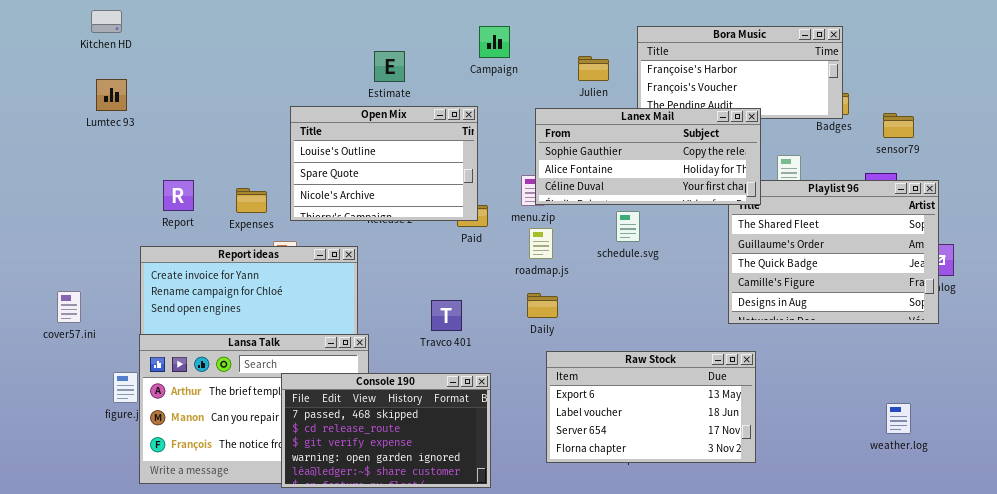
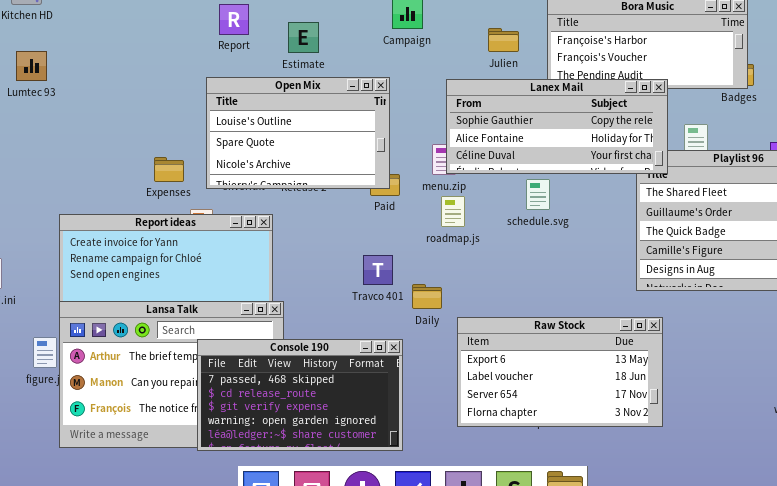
Report: [163,180,194,211] -> [219,4,249,35], moved
Daily: [527,293,558,318] -> [412,284,442,309], moved
Travco 401: [431,300,462,331] -> [363,255,393,285], moved

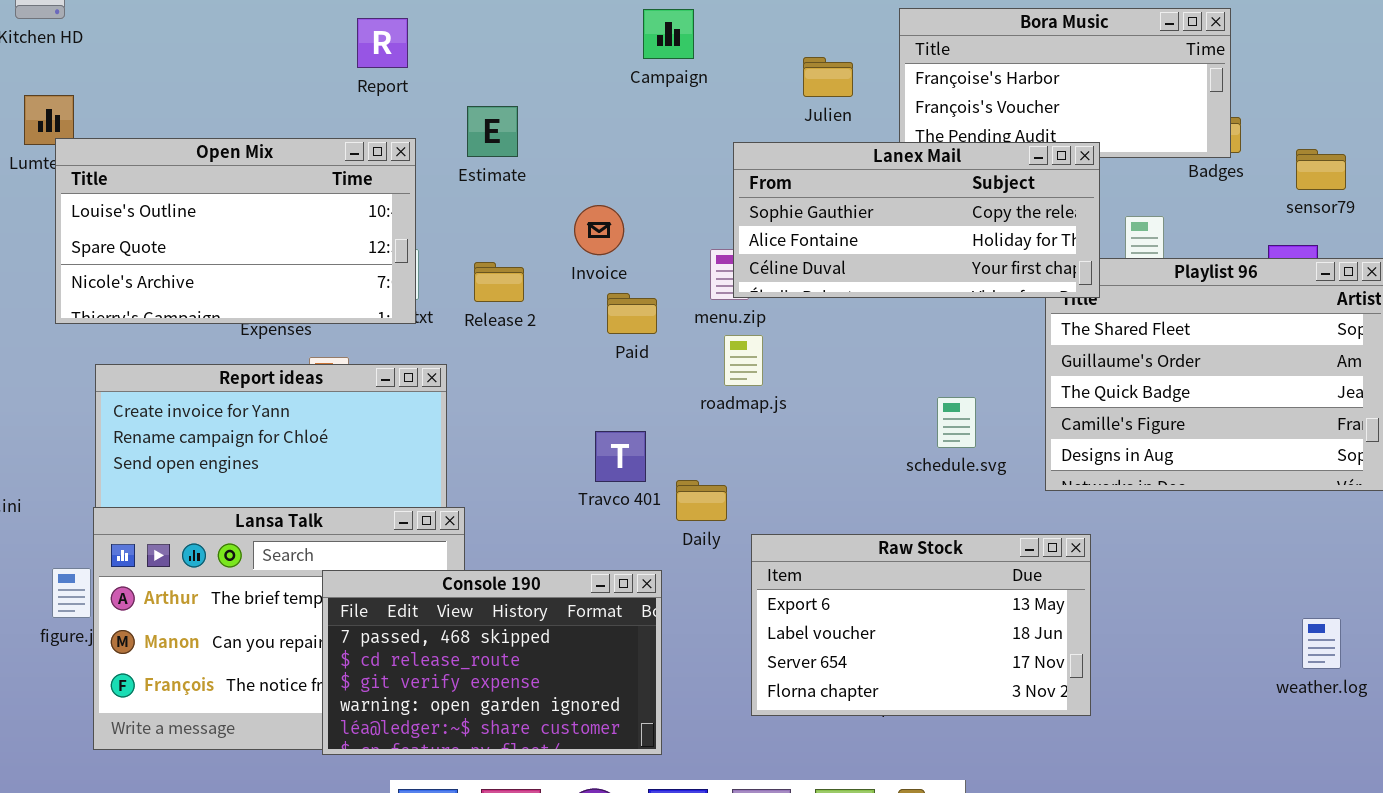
Estimate: [288,22,319,53] -> [467,106,518,157], moved
Open Mix: [206,77,390,189] -> [55,138,416,324], moved, resized
schedule.svg: [526,179,550,210] -> [937,397,976,448], moved

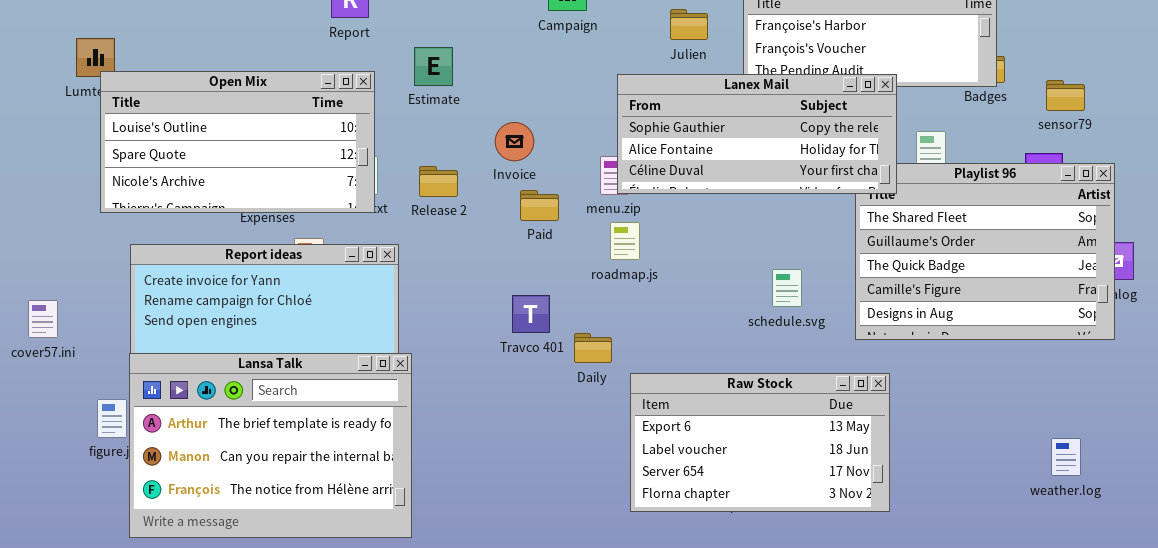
Console 190: [322,570,662,755] -> none, closed

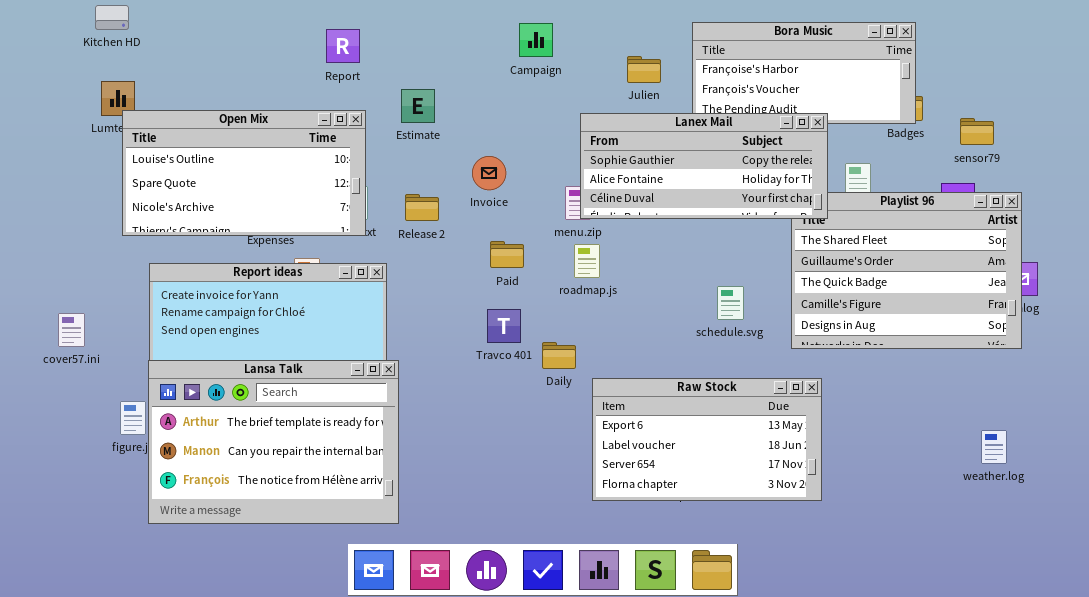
Paid: [520,190,559,221] -> [490,241,524,268], moved
weather.log: [1051,438,1081,476] -> [981,430,1007,464], moved

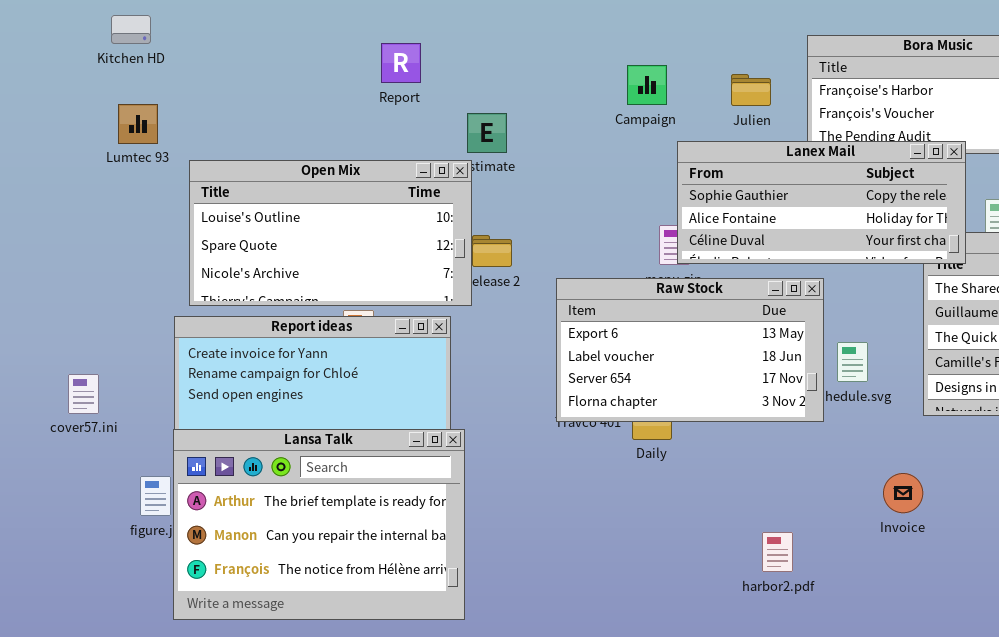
Campaign: [519,23,553,57] -> [627,65,667,105], moved
Open Mix: [122,110,366,236] -> [189,160,472,306], moved
Invoice: [472,156,506,190] -> [883,473,923,513], moved
Raw Stock: [592,378,822,501] -> [556,278,824,422], moved

